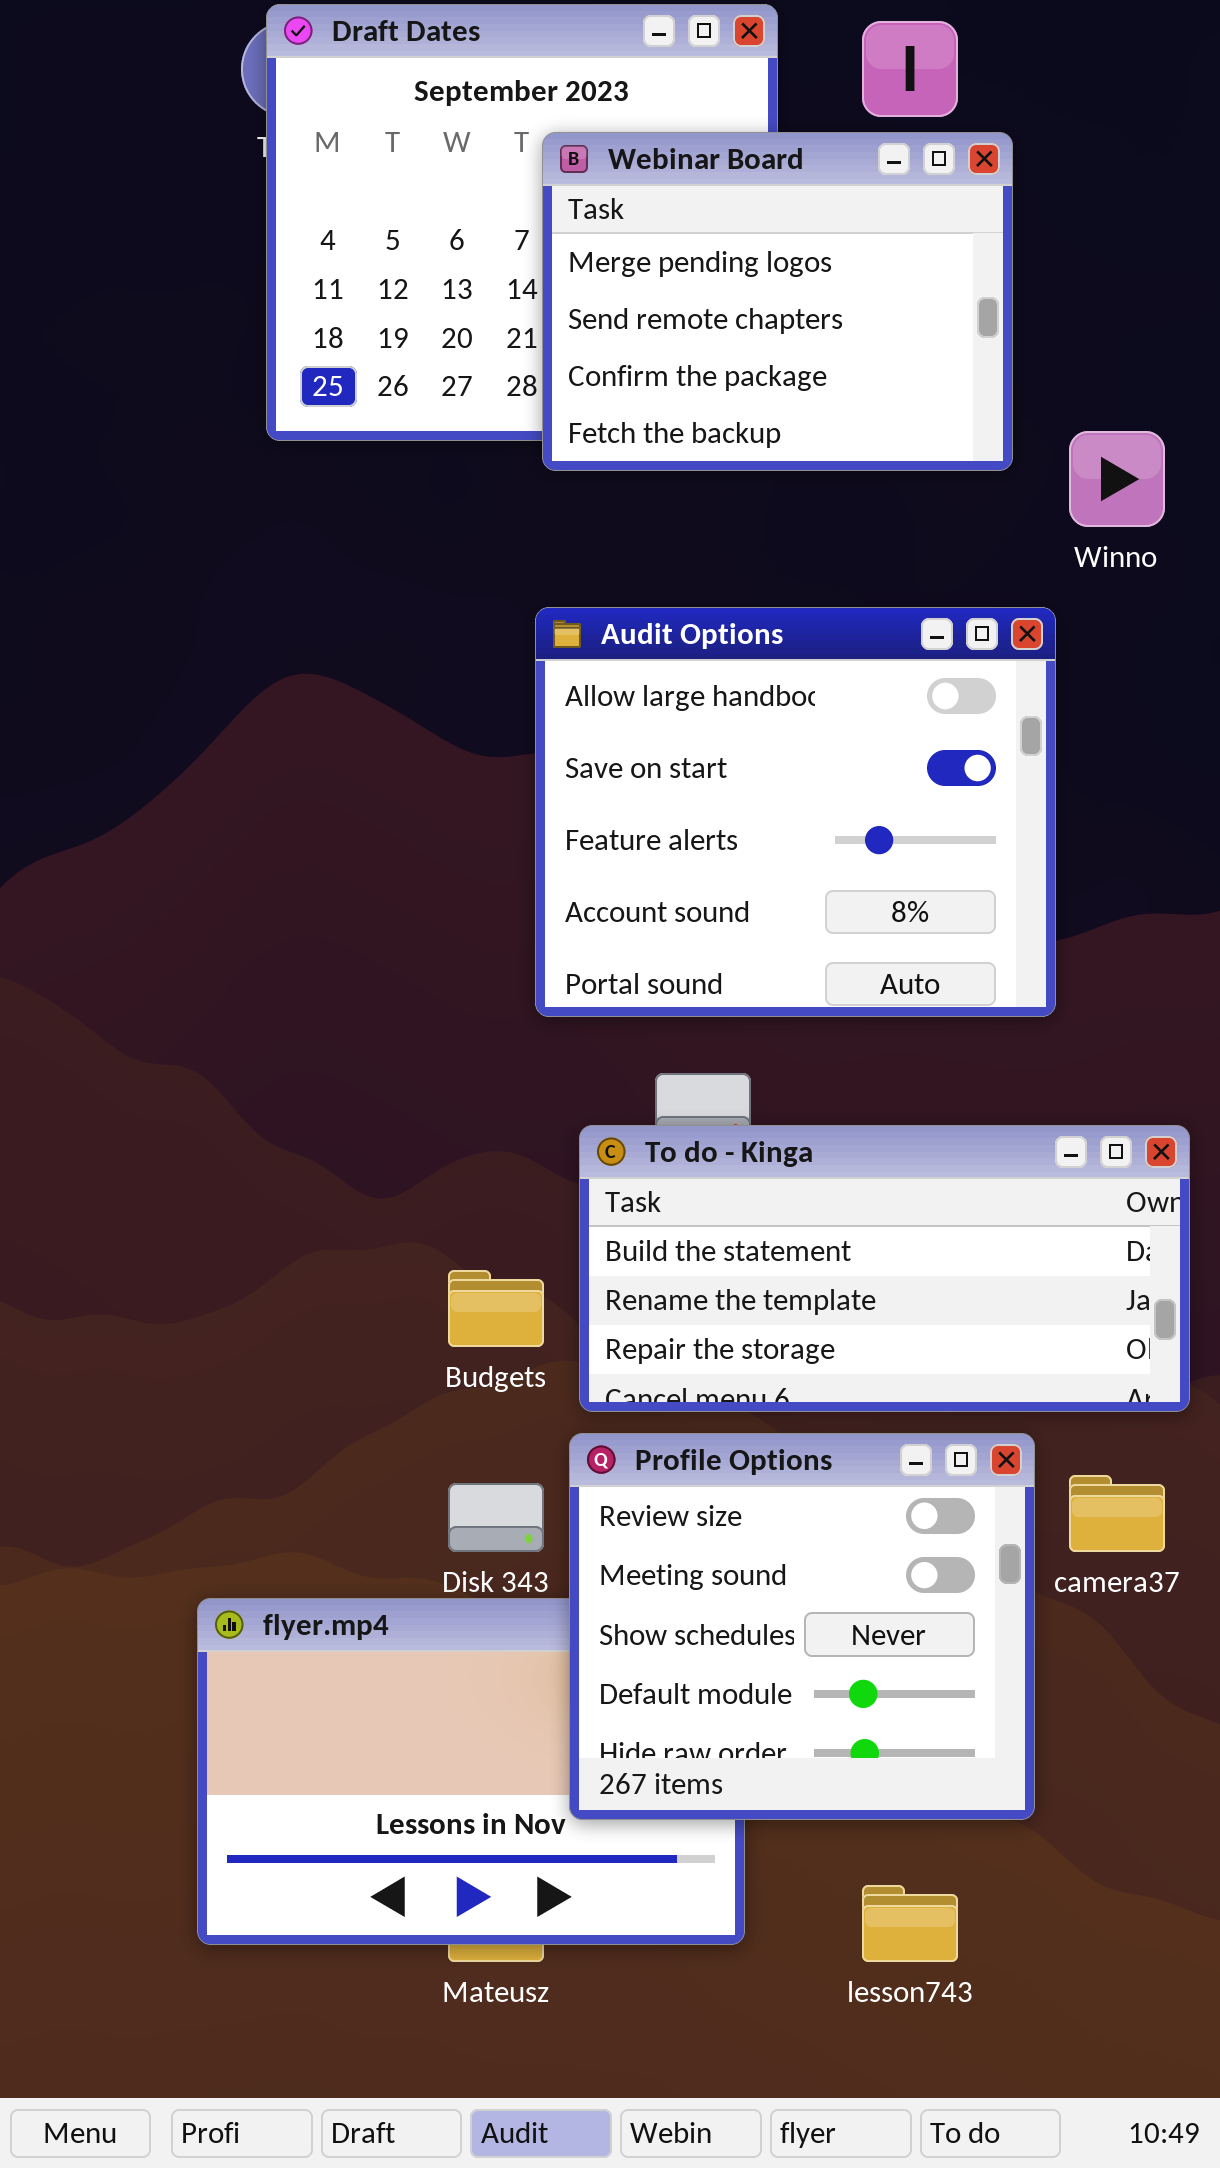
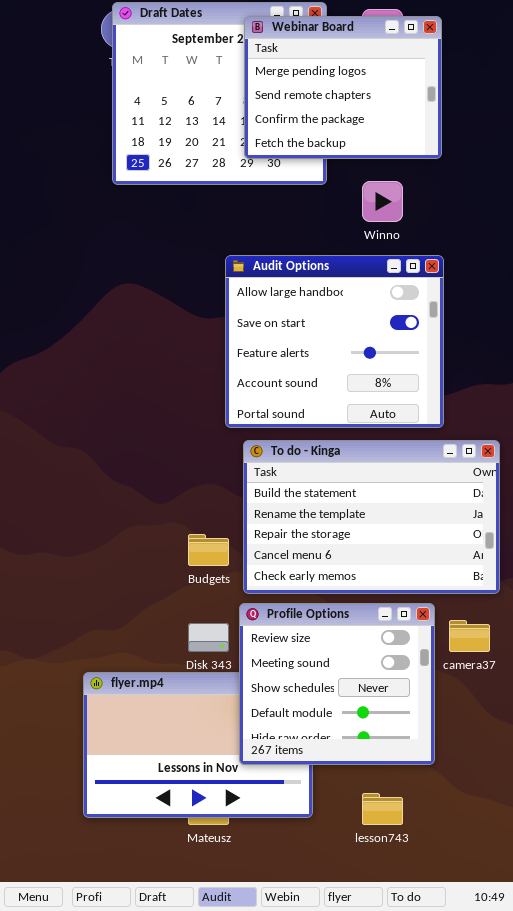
Webinar Board: [542,132,1013,471] -> [244,16,442,159], moved
Winno: [1069,431,1165,527] -> [362,181,403,222], moved
To do - Kinga: [579,1125,1190,1412] -> [243,440,500,594], resized

